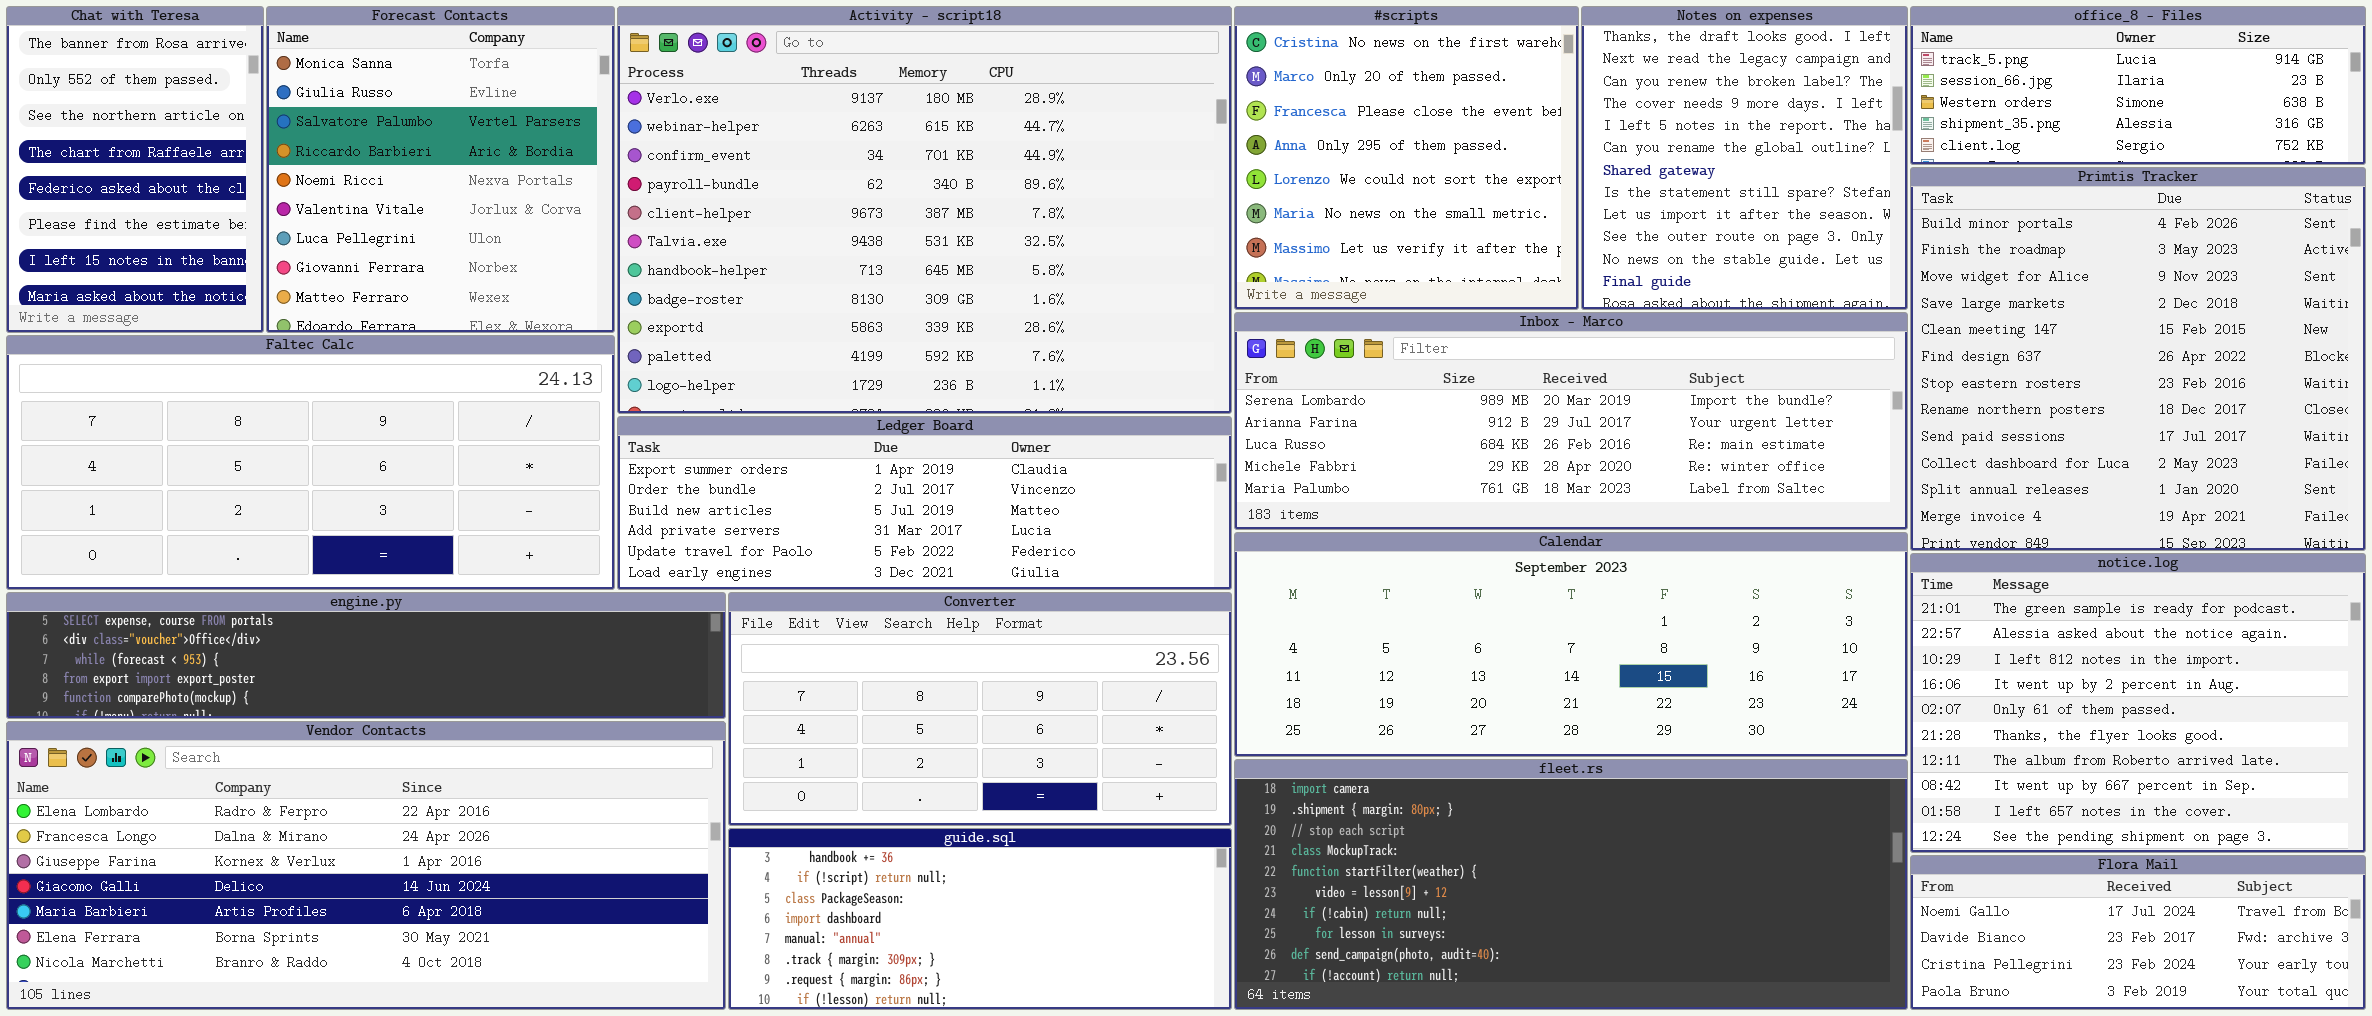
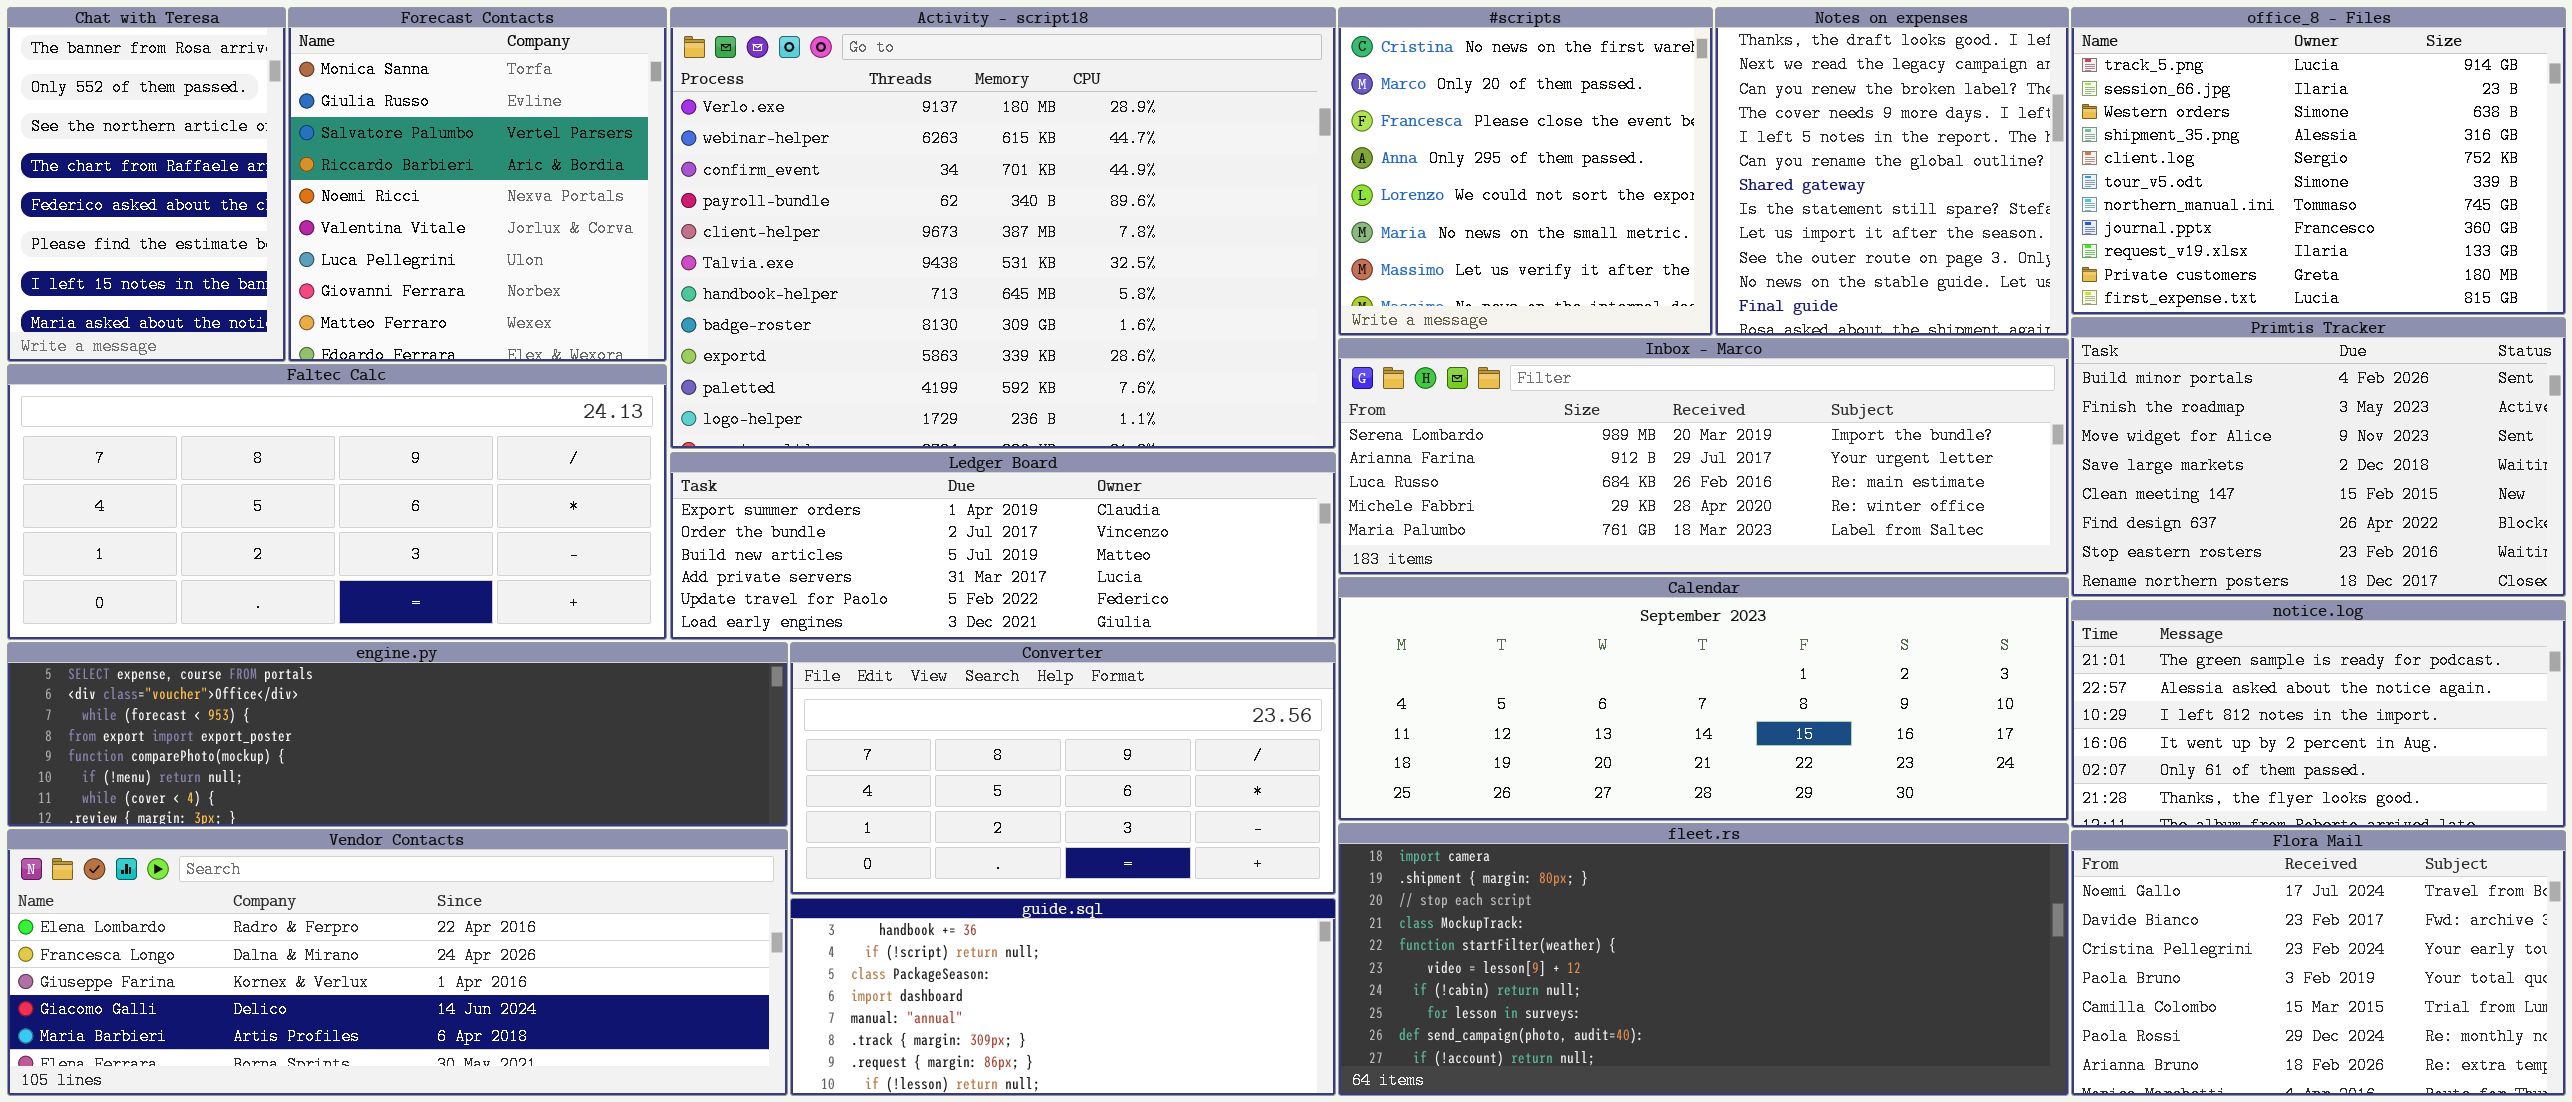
office_8 - Files: [1910,6,2366,165] -> [2071,7,2566,315], resized
Primtis Tracker: [1910,167,2366,551] -> [2071,317,2566,597], resized
notice.log: [1910,553,2366,853] -> [2071,600,2566,828], resized
engine.py: [6,592,726,719] -> [7,642,788,827], resized
Vendor Contacts: [6,721,726,1010] -> [7,829,788,1096], resized
Flora Mail: [1910,855,2366,1010] -> [2071,830,2566,1096], resized

